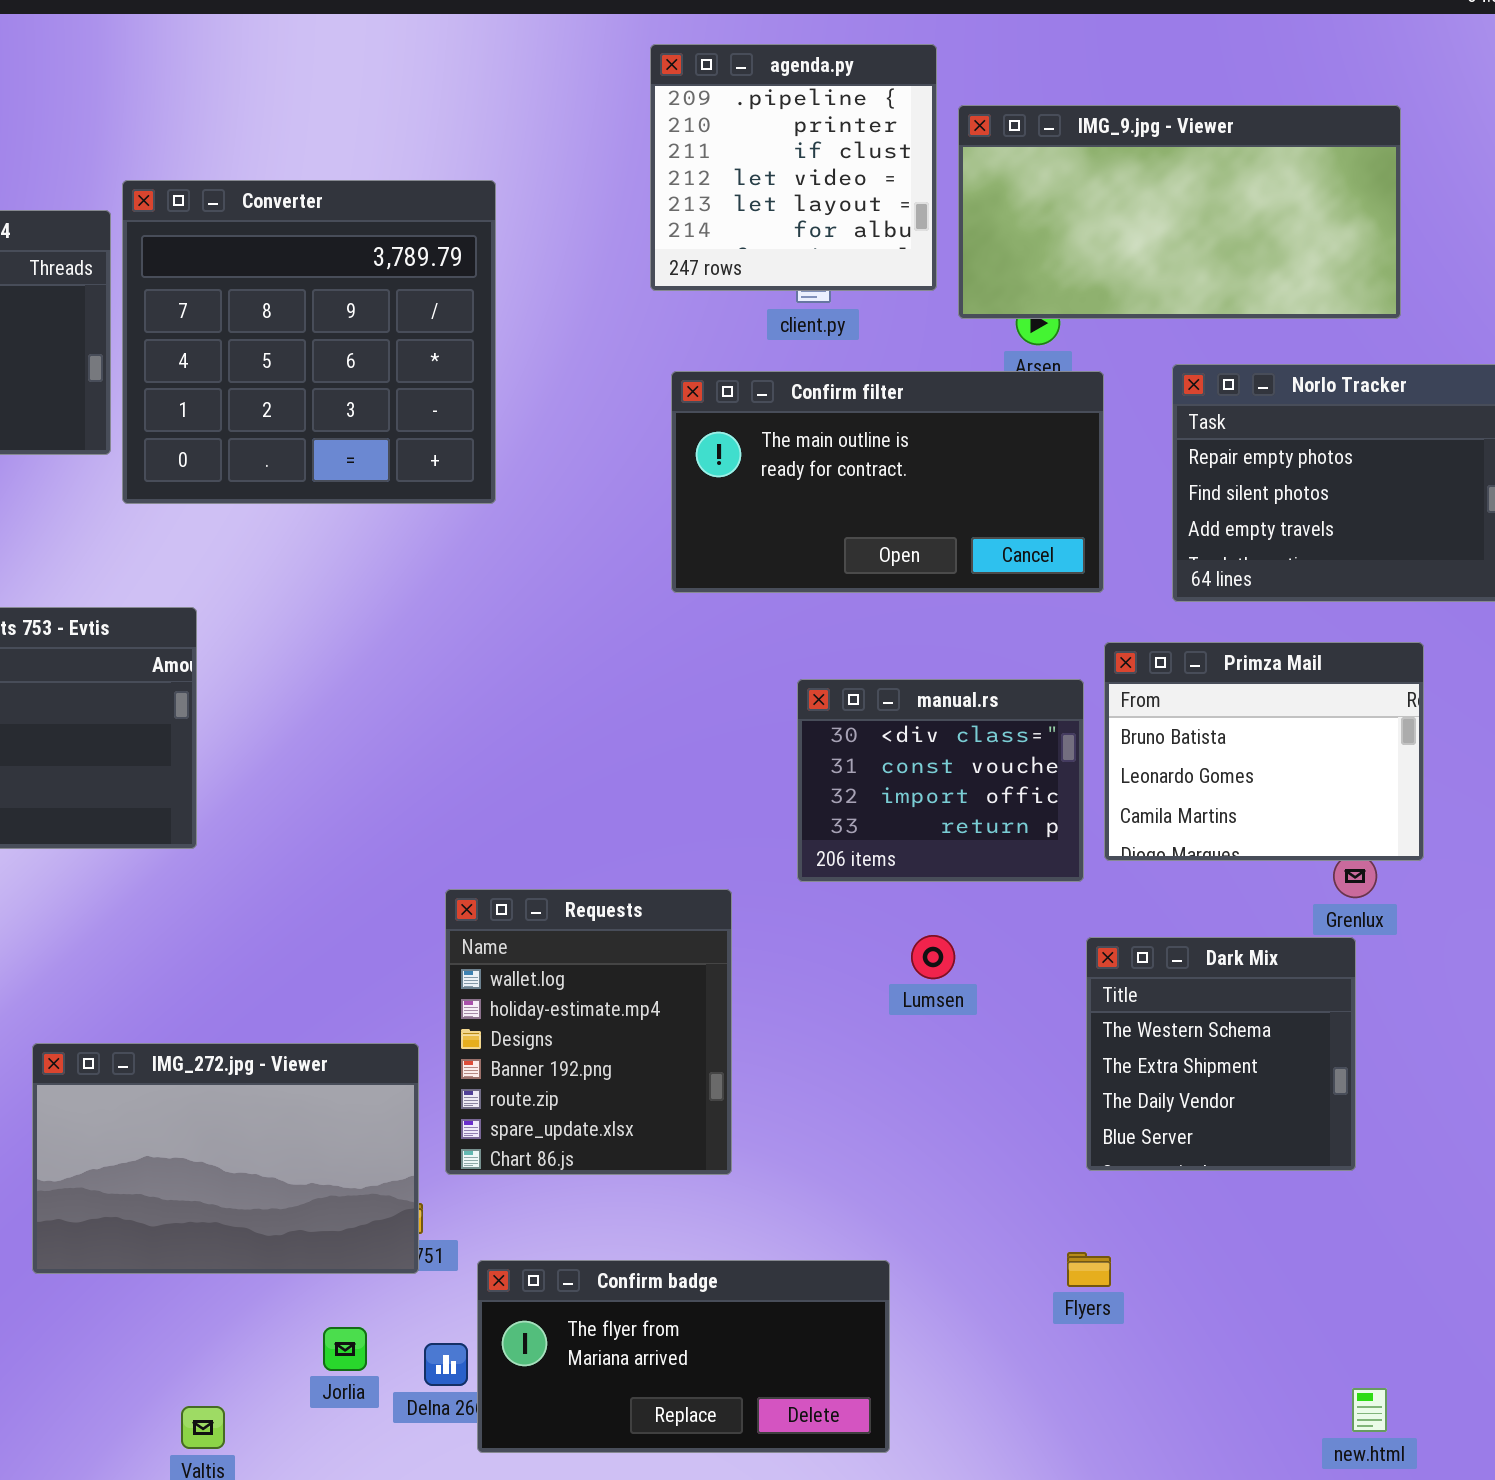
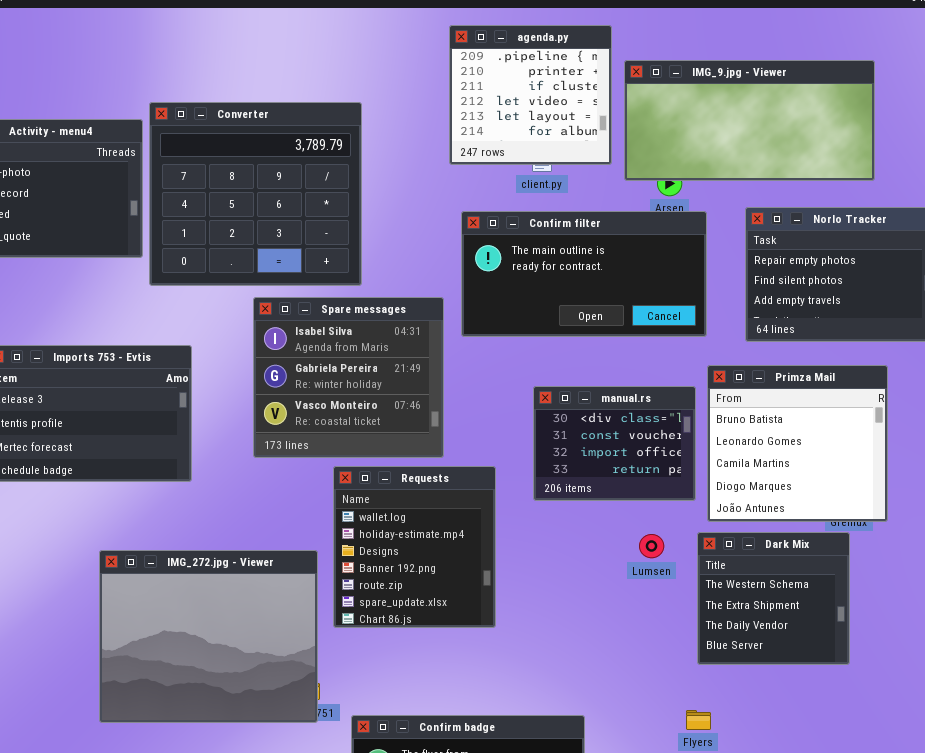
Spare messages: none -> [253,297,444,458], opened
Primza Mail: [1104,642,1424,861] -> [707,365,888,522], resized
Requests: [445,889,732,1175] -> [333,466,496,628], moved
Lumsen: [911,935,955,979] -> [639,534,664,558], moved
IMG_272.jpg - Viewer: [32,1043,419,1274] -> [99,550,318,723], resized

